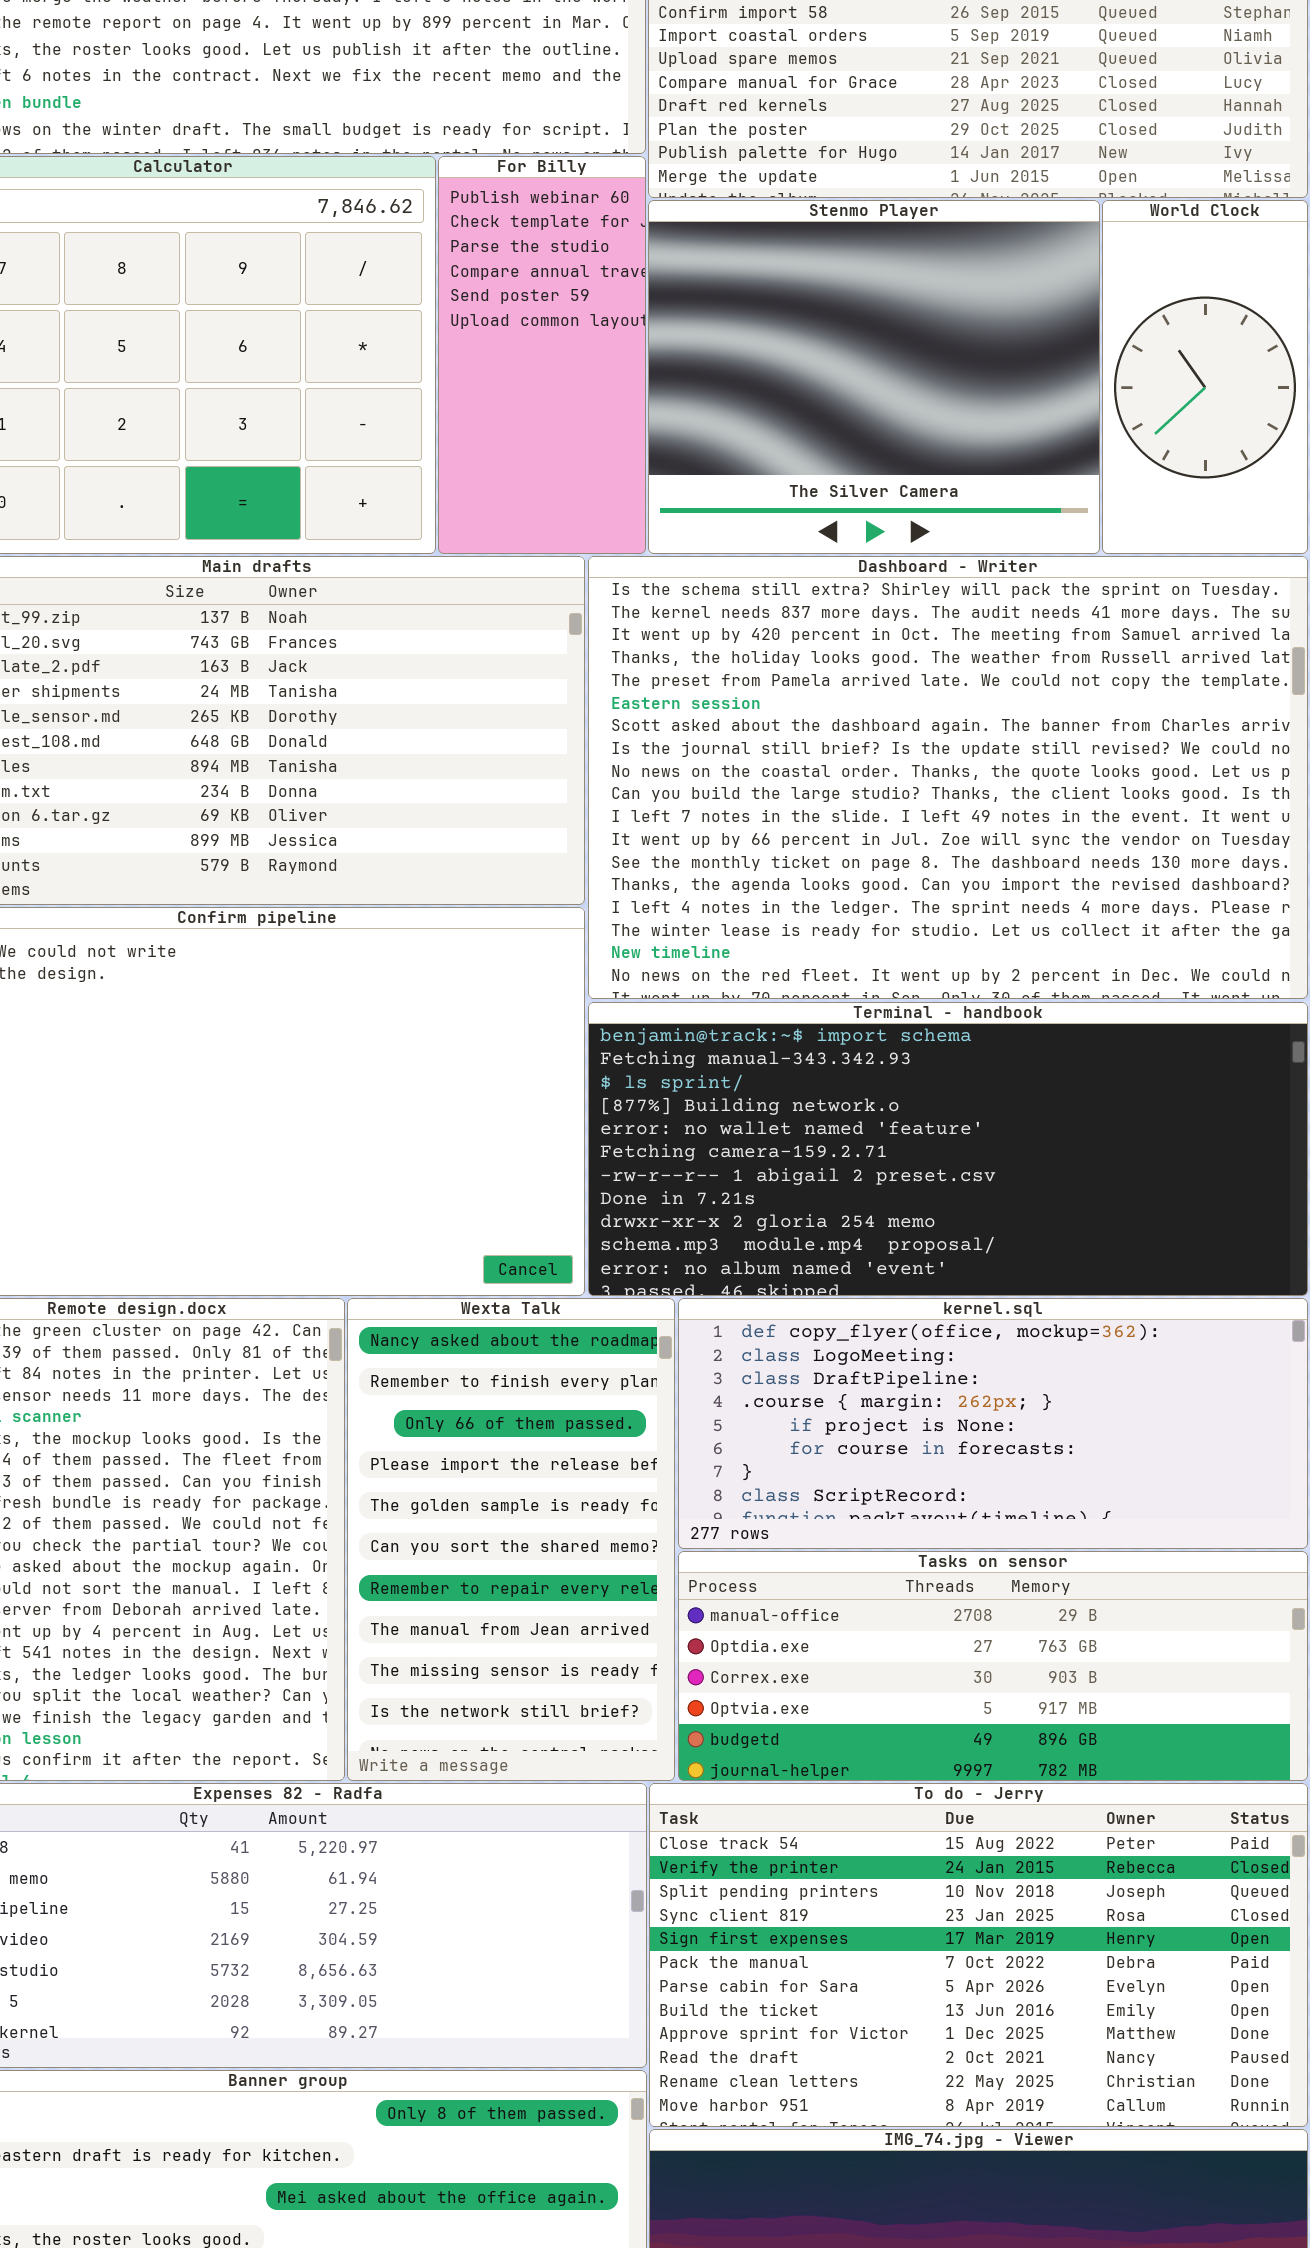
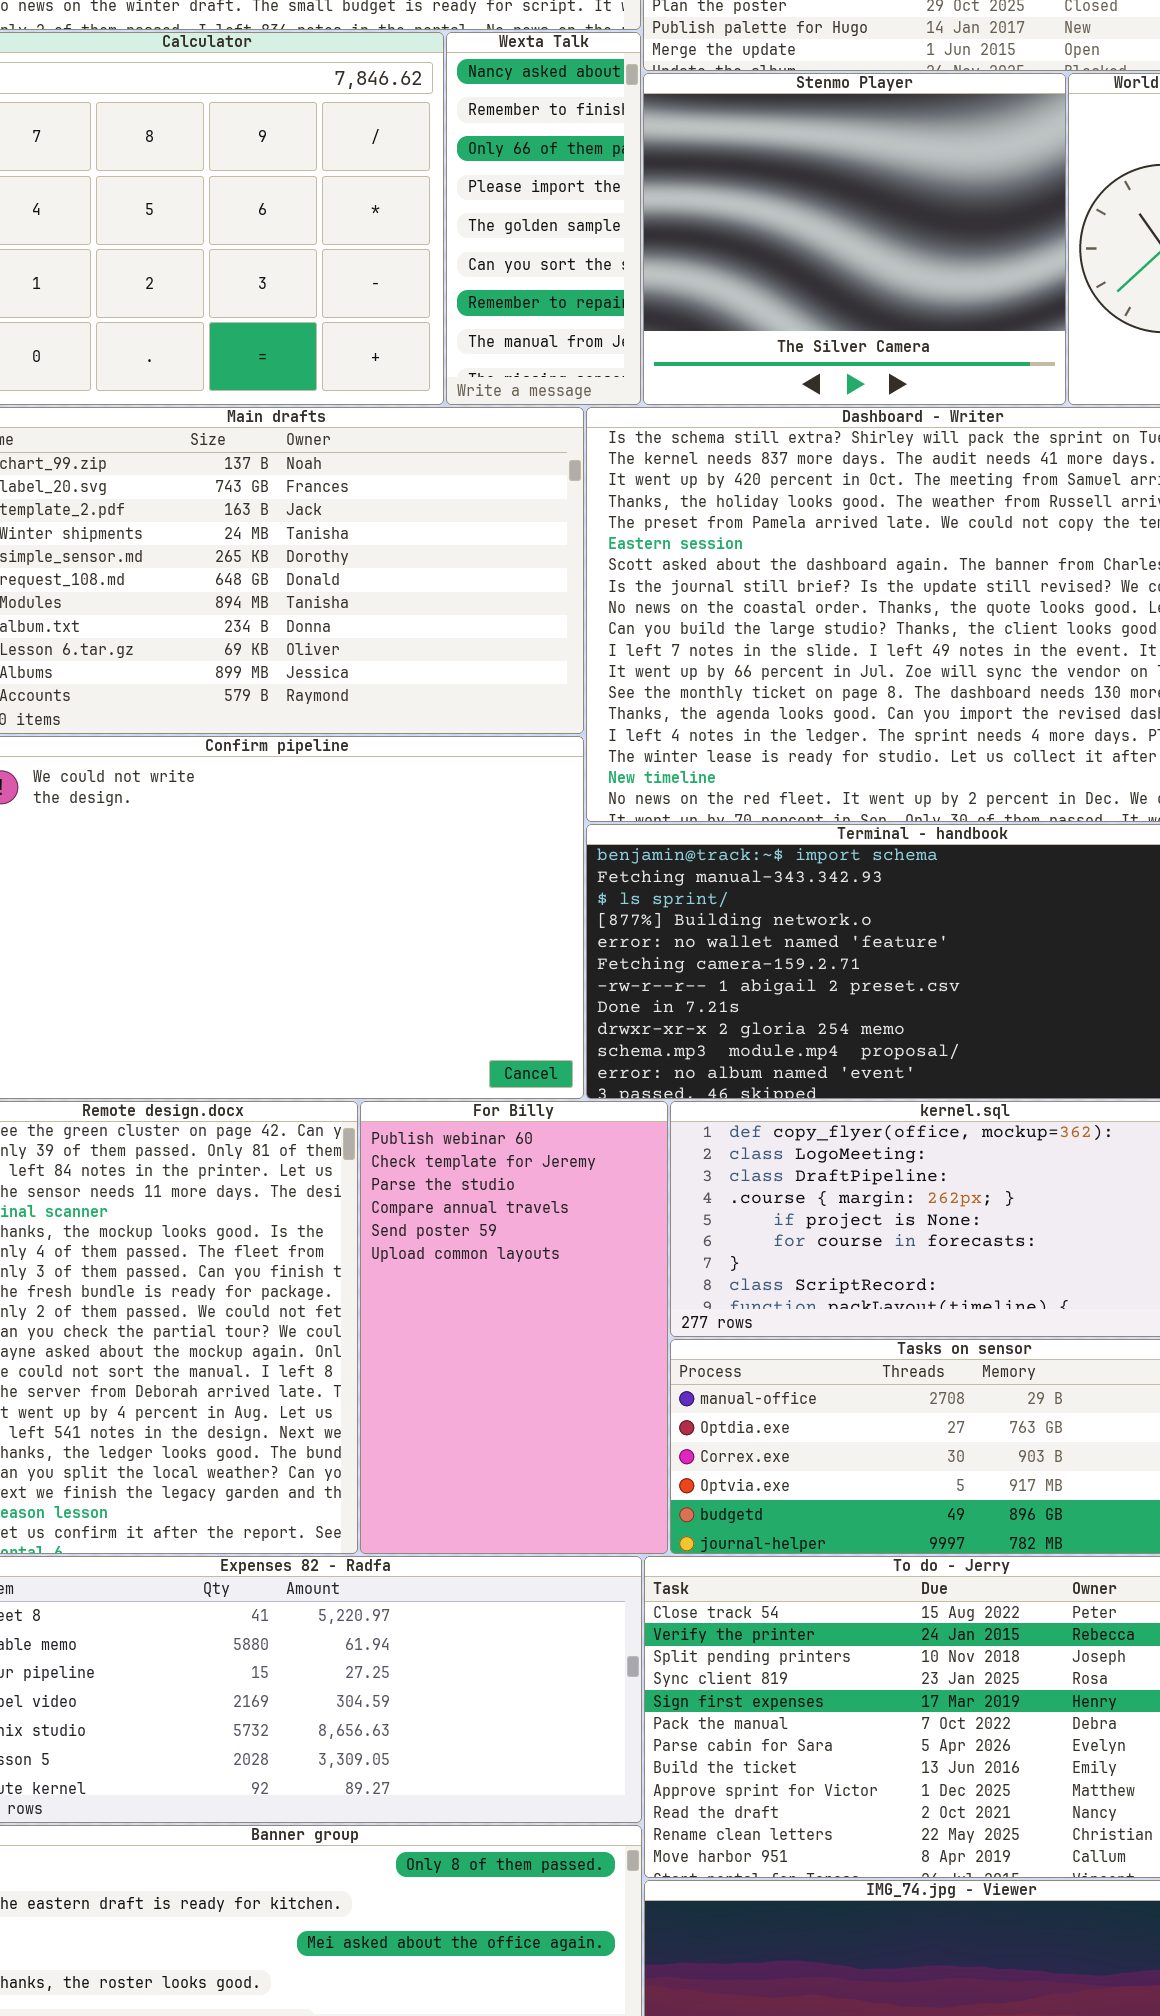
For Billy: [438,156,646,554] -> [360,1101,668,1554], moved, resized
Wexta Talk: [347,1298,675,1781] -> [446,32,641,405], moved, resized

